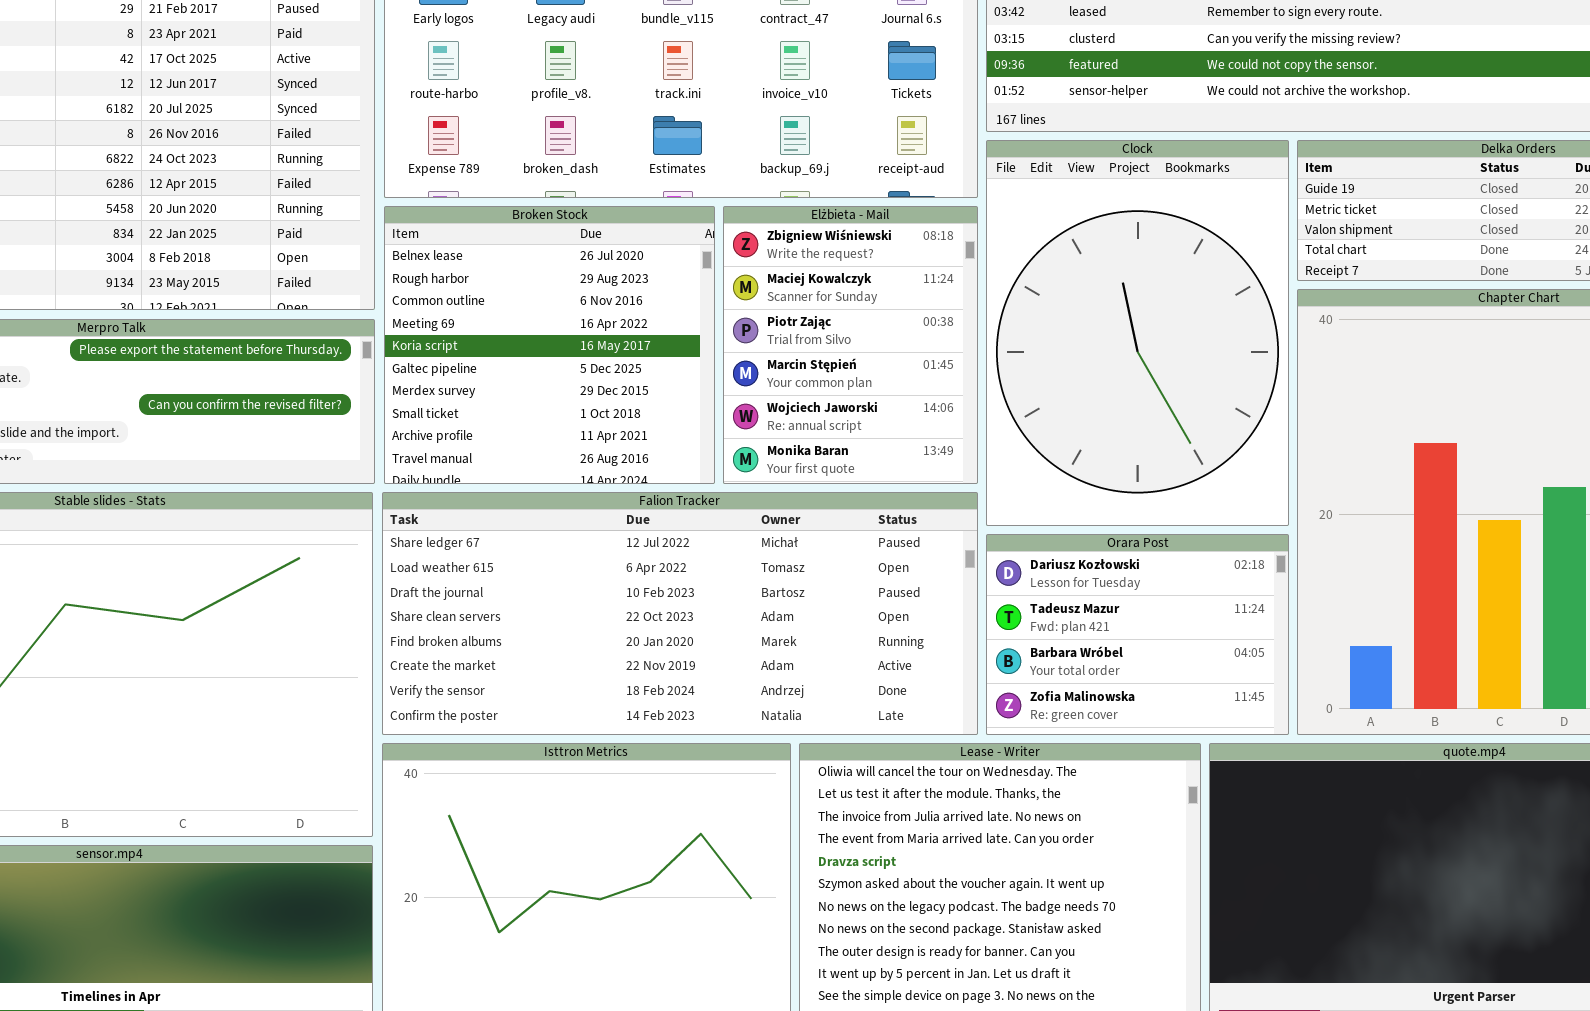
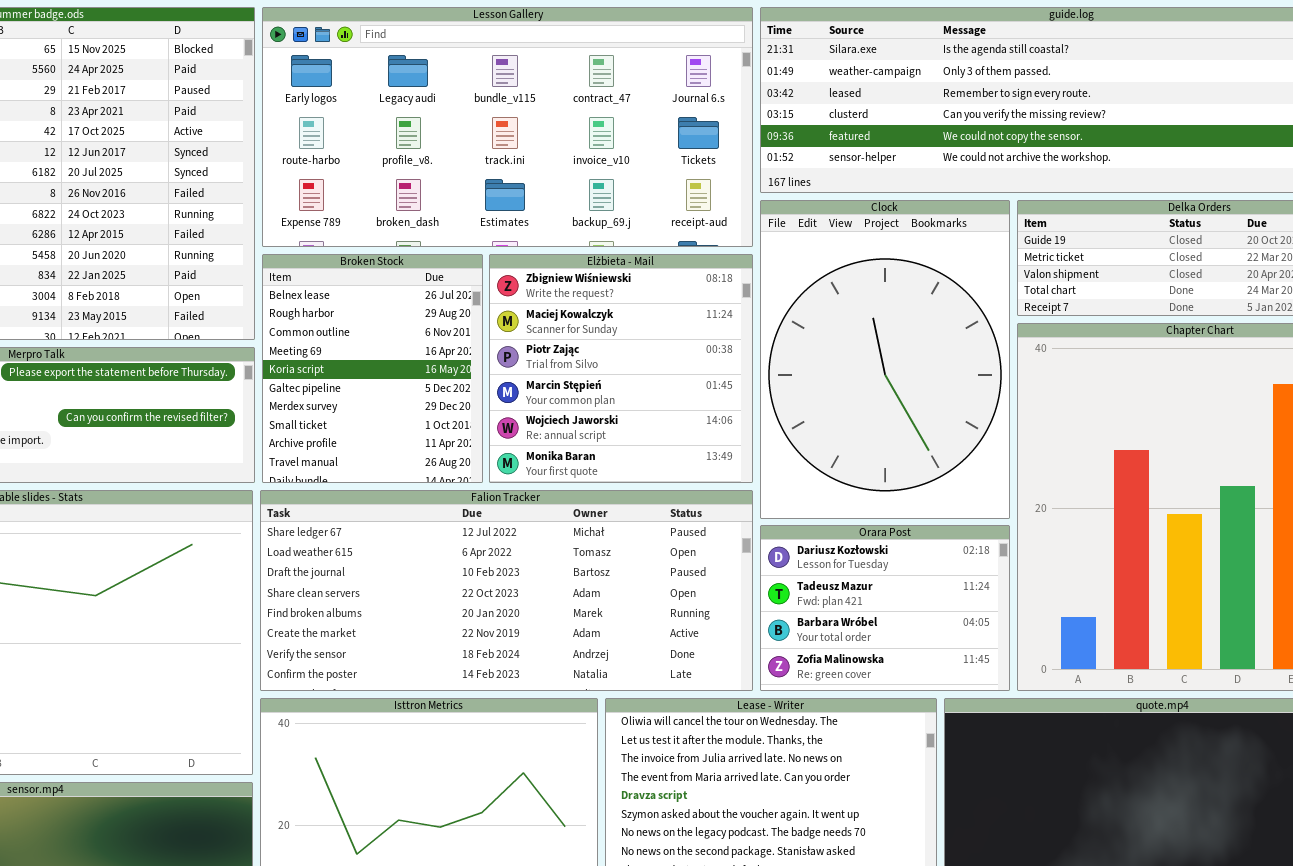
Broken Stock: [384,206,715,484] -> [262,254,483,483], resized
Elżbieta - Mail: [723,206,978,484] -> [489,254,753,483], resized

